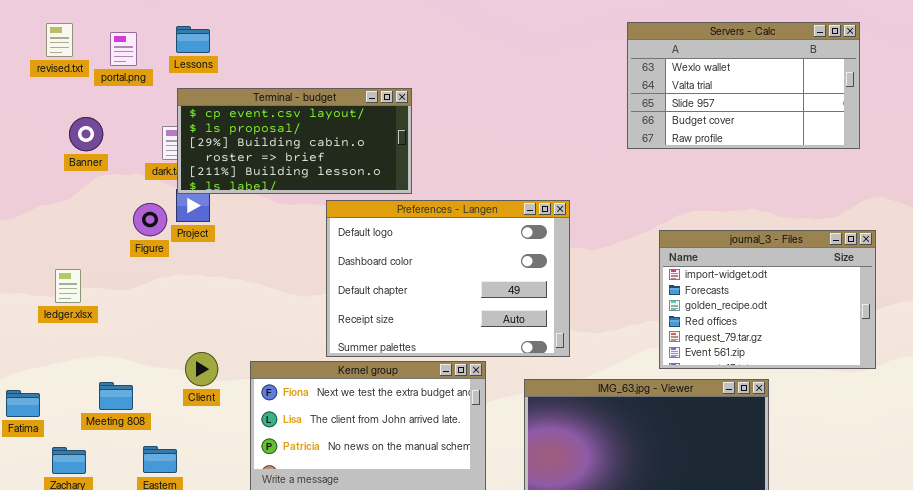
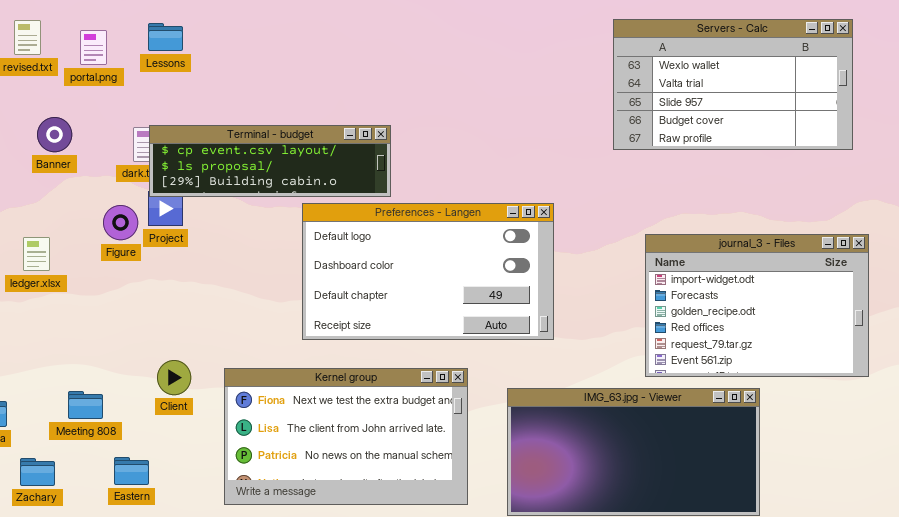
Terminal - budget: [177,88,412,194] -> [149,125,391,197], resized
Preferences - Langen: [326,200,570,357] -> [302,203,554,340], resized
ledger.xlsx: [55,269,81,303] -> [23,237,50,271], moved

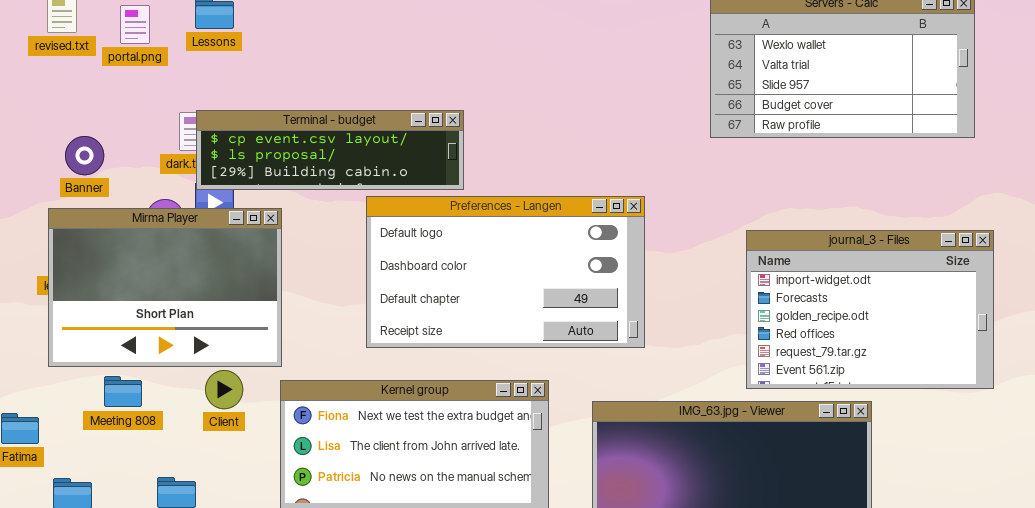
Banner: [37,117,72,152] -> [65,136,104,175], moved
Mirma Player: none -> [48,208,282,367], opened
Meeting 808: [68,391,103,419] -> [104,376,142,407], moved

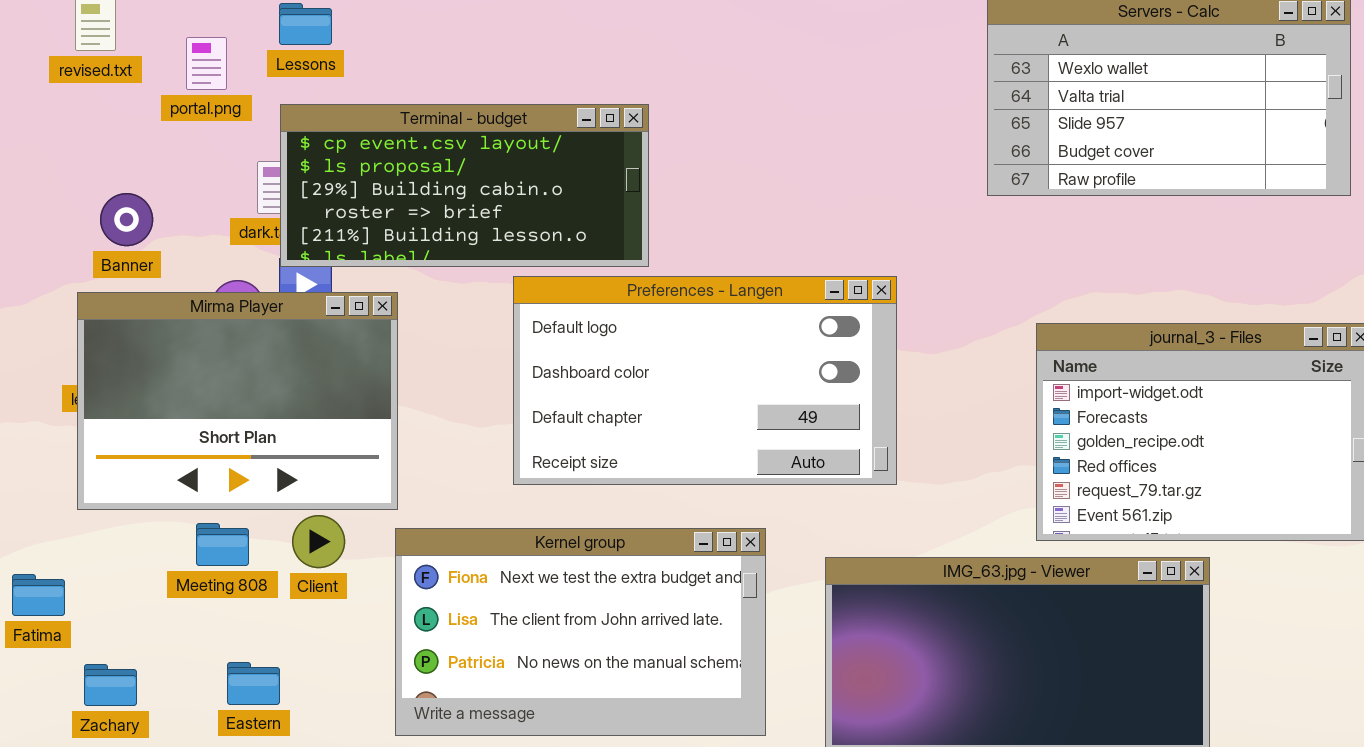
portal.png: [120,5,150,44] -> [186,37,227,90], moved
Terminal - budget: [196,110,464,190] -> [280,104,649,267], resized
Meeting 808: [104,376,142,407] -> [196,523,249,566], moved

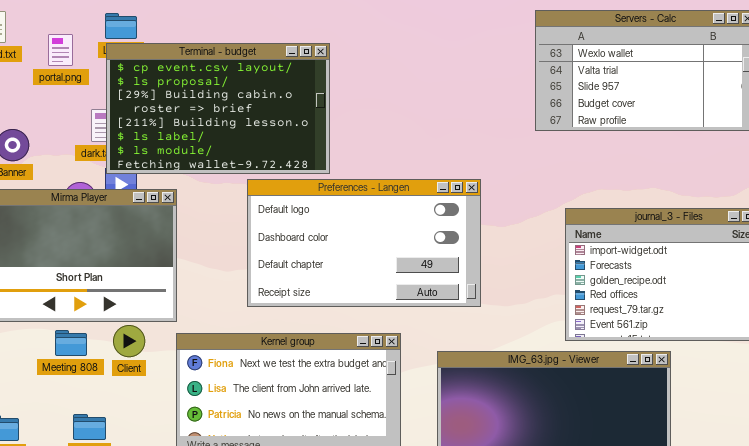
Terminal - budget: [280,104,649,267] -> [106,43,330,174], resized

